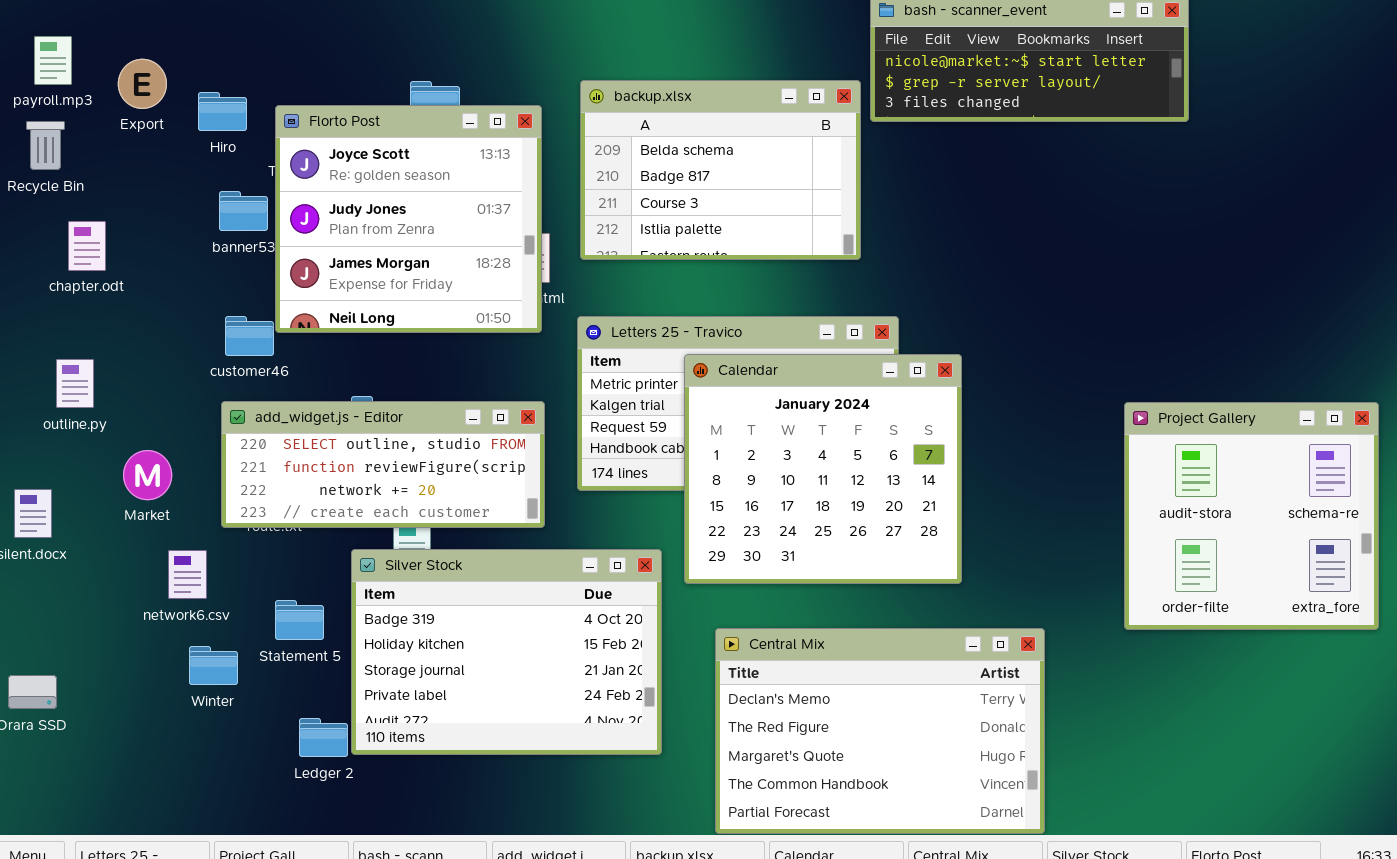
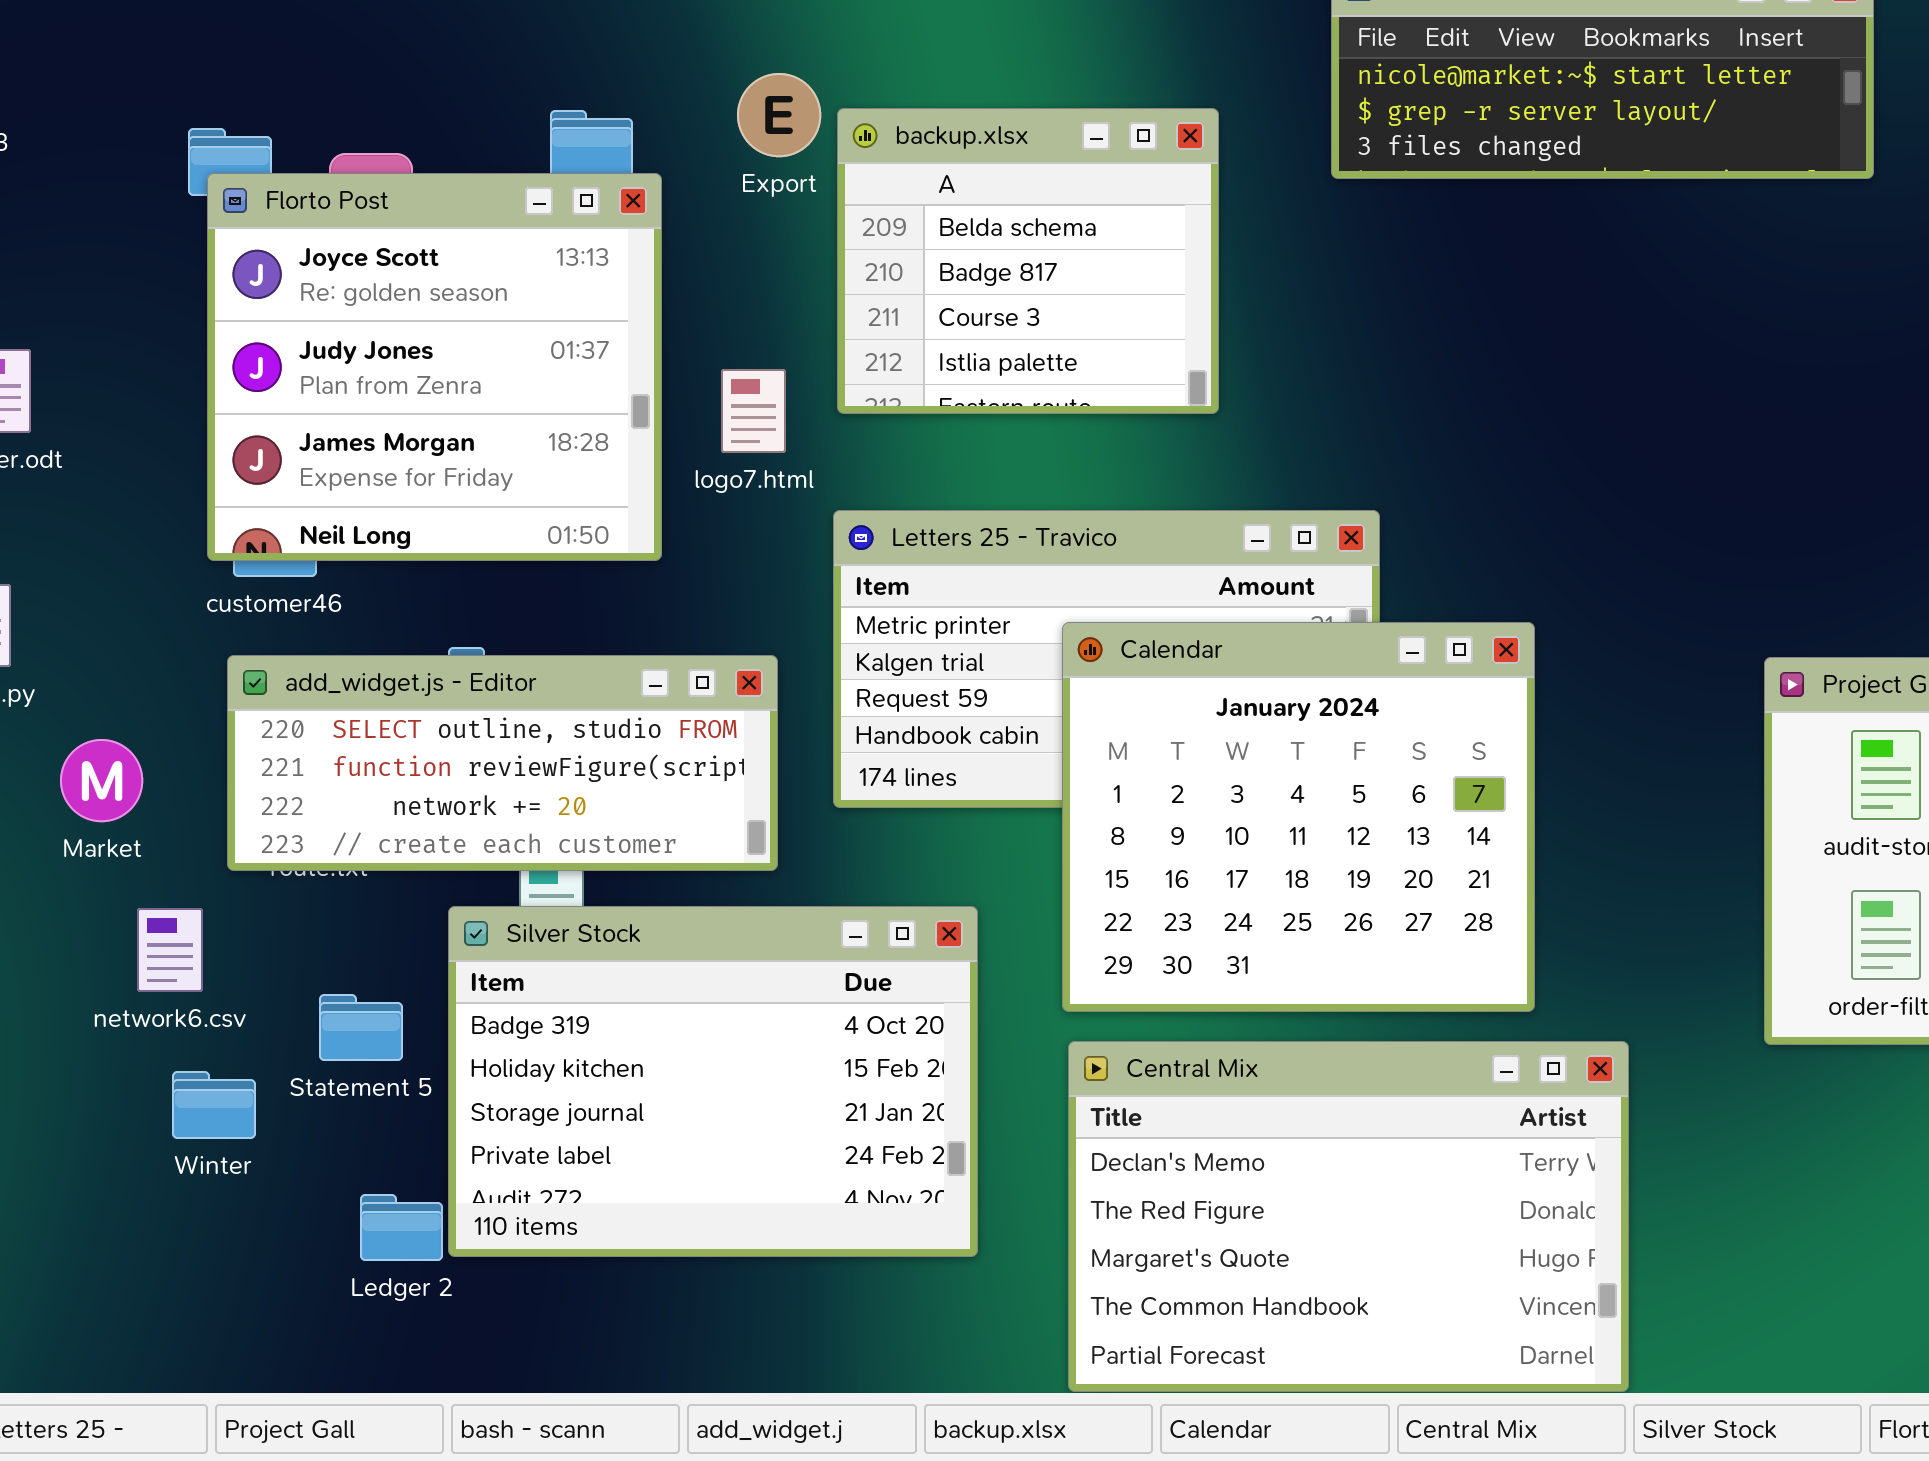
Export: [118,59,167,109] -> [737,73,821,157], moved
backup.xlsx: [580,80,861,260] -> [837,108,1219,414], resized
Florto Post: [275,105,542,333] -> [207,173,662,561], moved
Calendar: [684,354,962,584] -> [1062,622,1535,1012], moved

